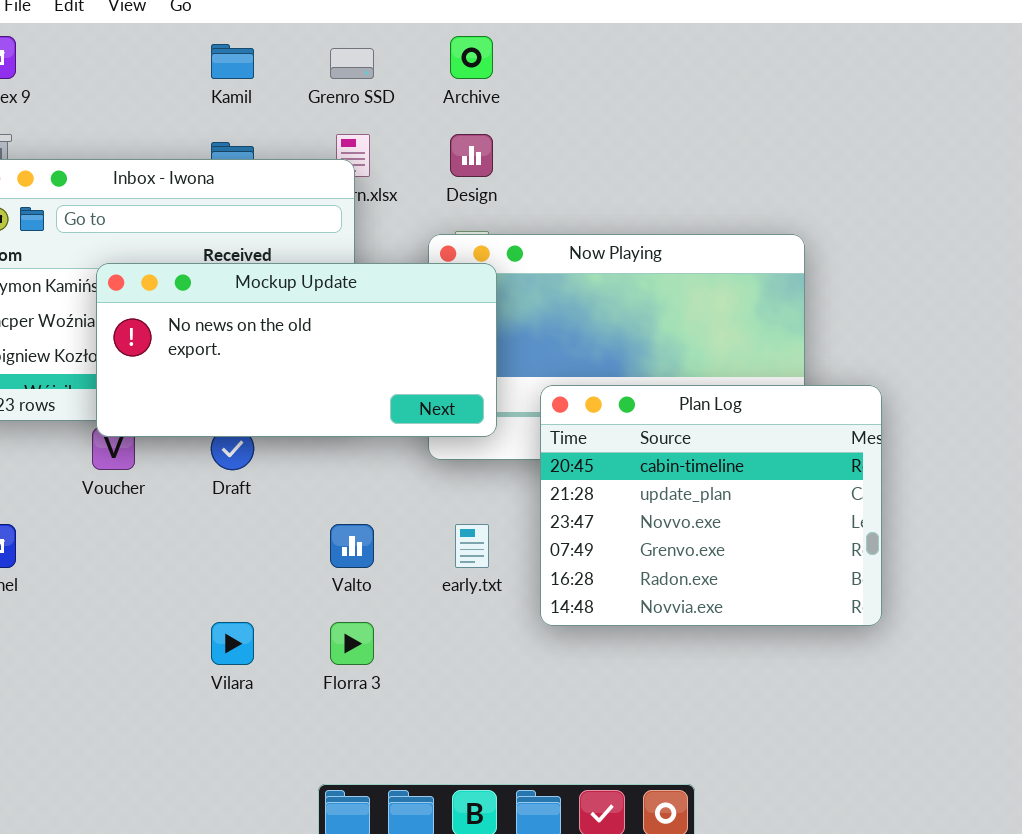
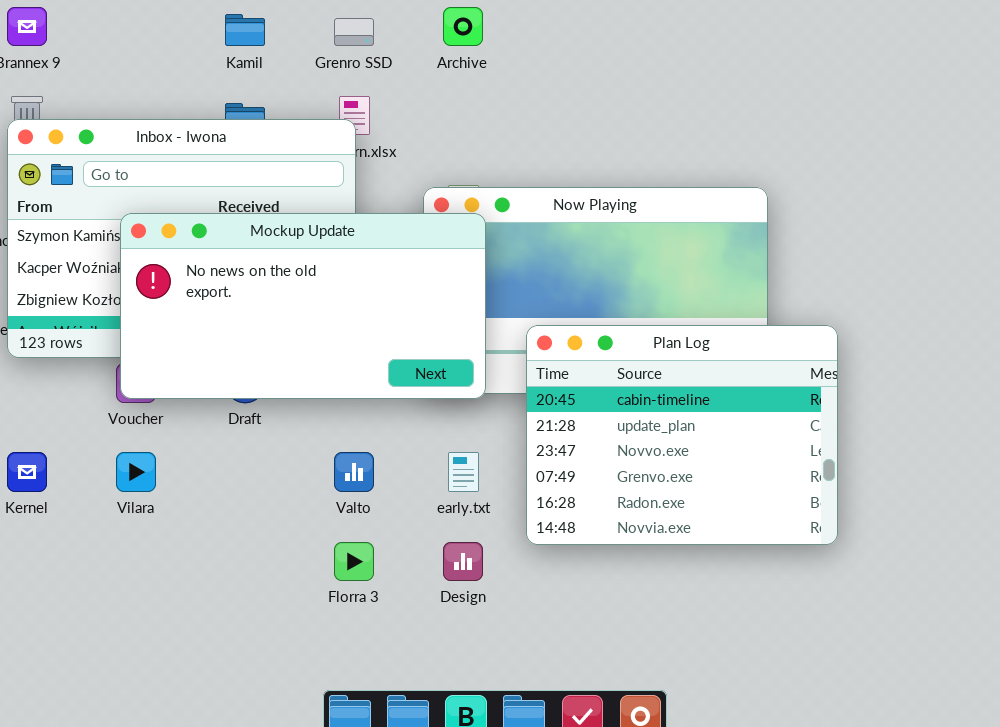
Design: [450,134,493,177] -> [443,542,483,581], moved
Mockup Update: [96,263,497,437] -> [120,213,486,399], resized
Vilara: [211,622,254,665] -> [116,452,156,492], moved

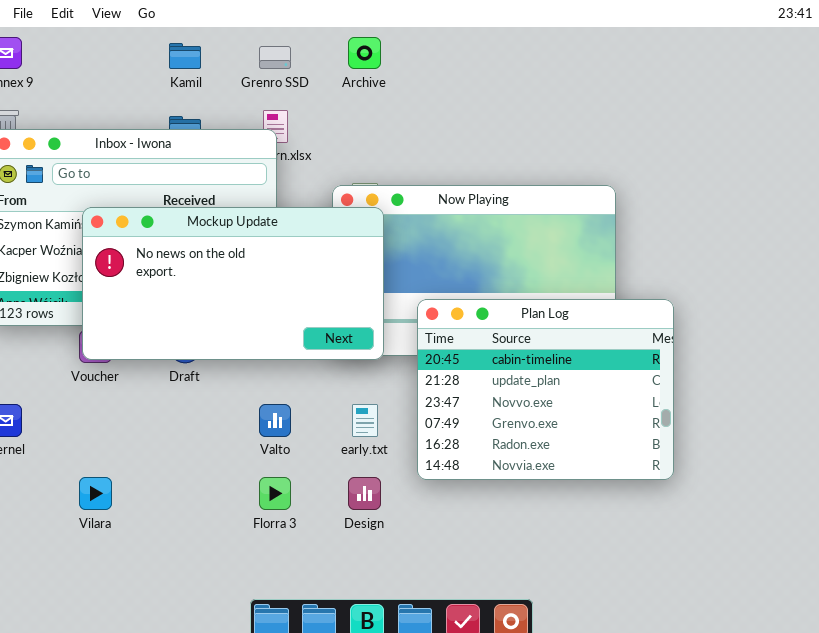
Vilara: [116,452,156,492] -> [79,477,112,510], moved

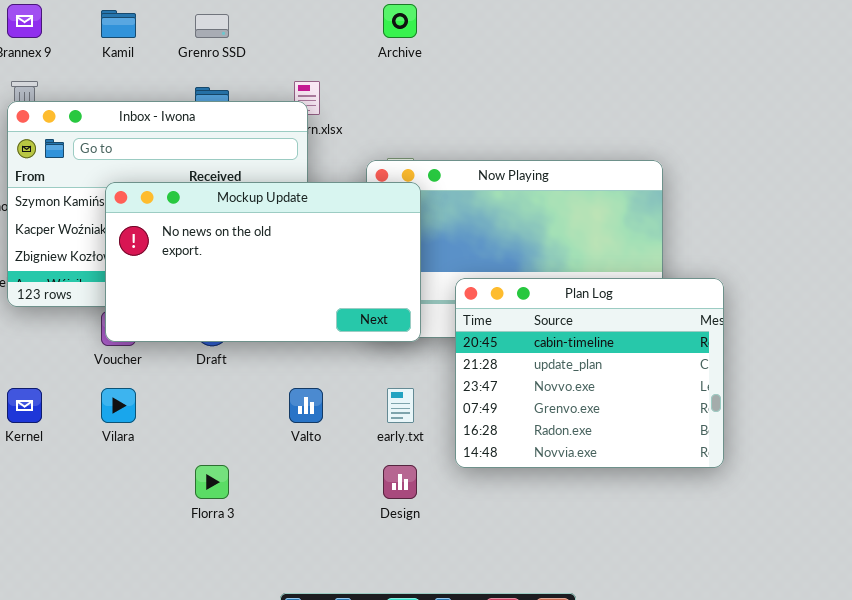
Kamil: [169,43,201,69] -> [101,10,136,38], moved
Grenro SSD: [259,46,291,69] -> [195,14,229,38], moved
Vilara: [79,477,112,510] -> [101,388,136,423], moved
Florra 3: [259,477,291,510] -> [195,465,229,499], moved

